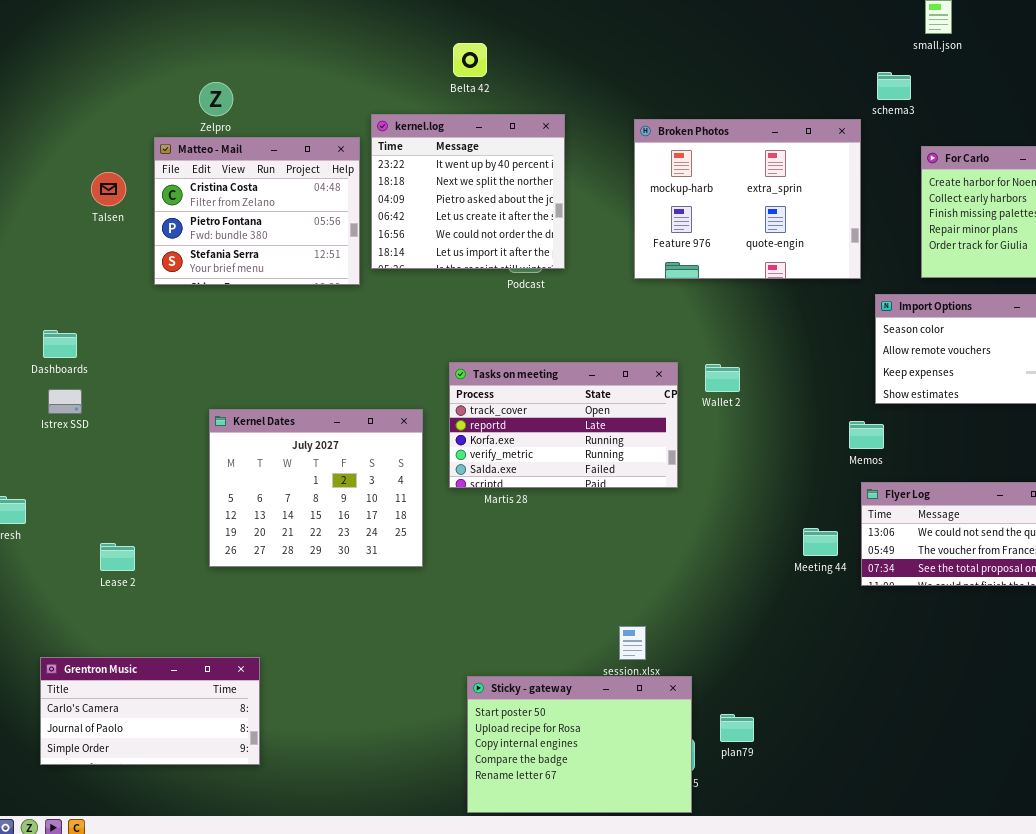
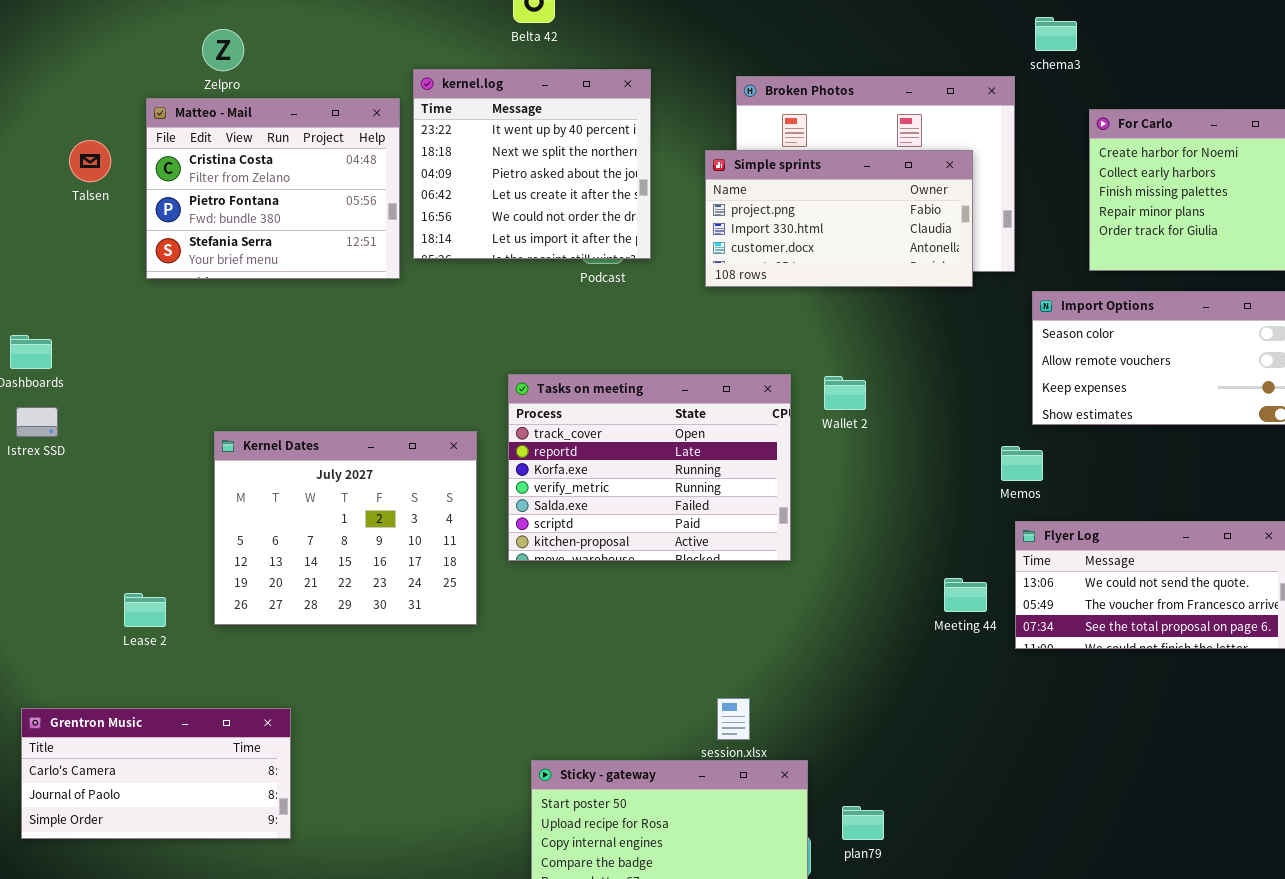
Simple sprints: none -> [705,150,973,287], opened
Tasks on meeting: [449,362,678,488] -> [508,374,791,561], resized
Lease 2: [100,543,135,571] -> [124,593,166,627], moved
Grentron Music: [40,657,260,765] -> [21,708,291,839], moved

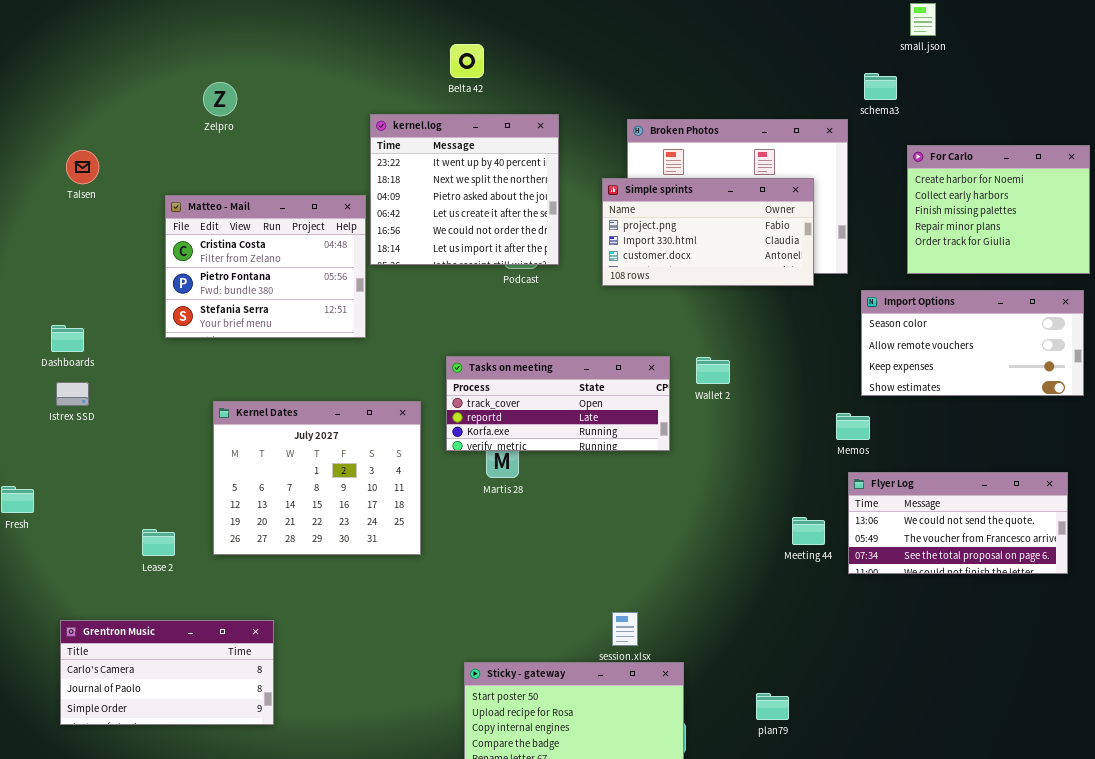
Matteo - Mail: [146,98,400,279] -> [165,195,366,338], moved
Talsen: [69,140,111,182] -> [66,150,99,184], moved
Tasks on meeting: [508,374,791,561] -> [446,356,670,451], resized
plan79: [842,806,884,840] -> [756,693,789,720], moved

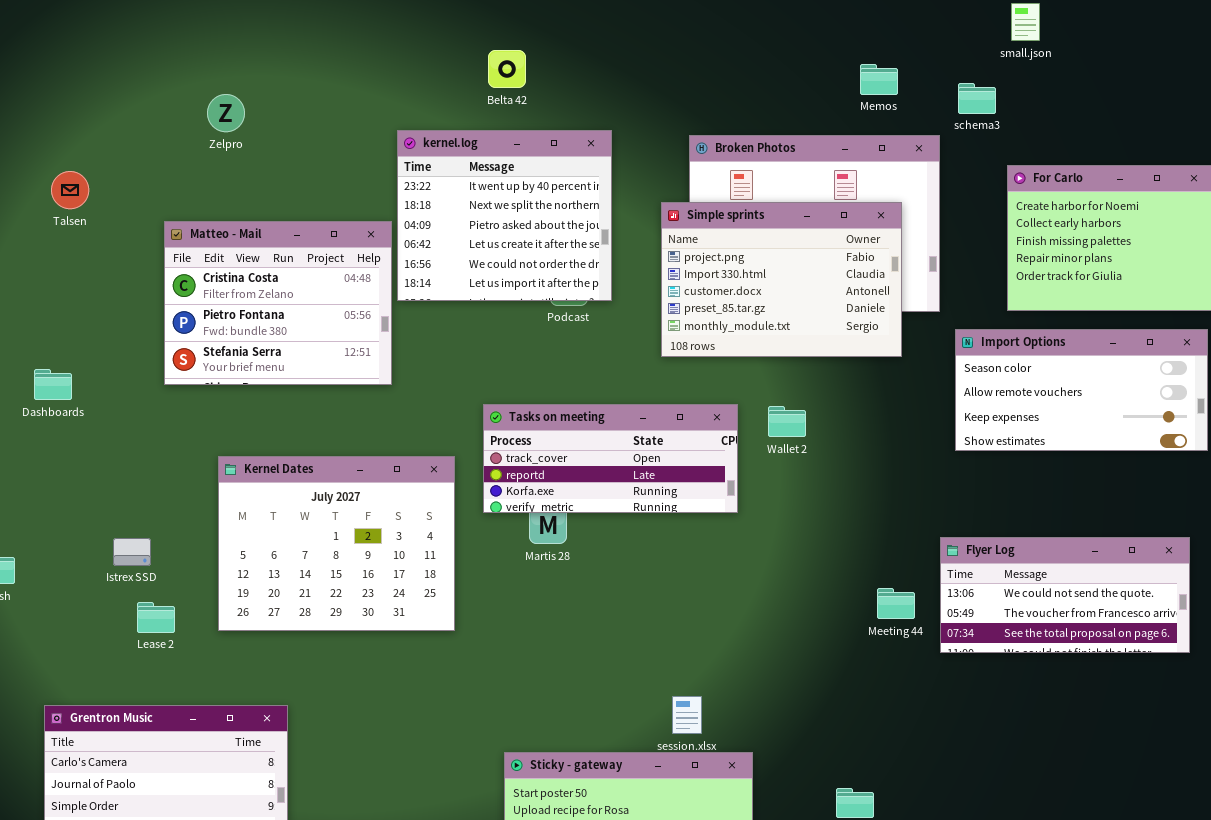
Simple sprints: [602,178,814,286] -> [661,202,902,357], resized
Istrex SSD: [56,382,89,406] -> [113,538,151,566], moved
Memos: [836,413,870,440] -> [860,64,898,95], moved

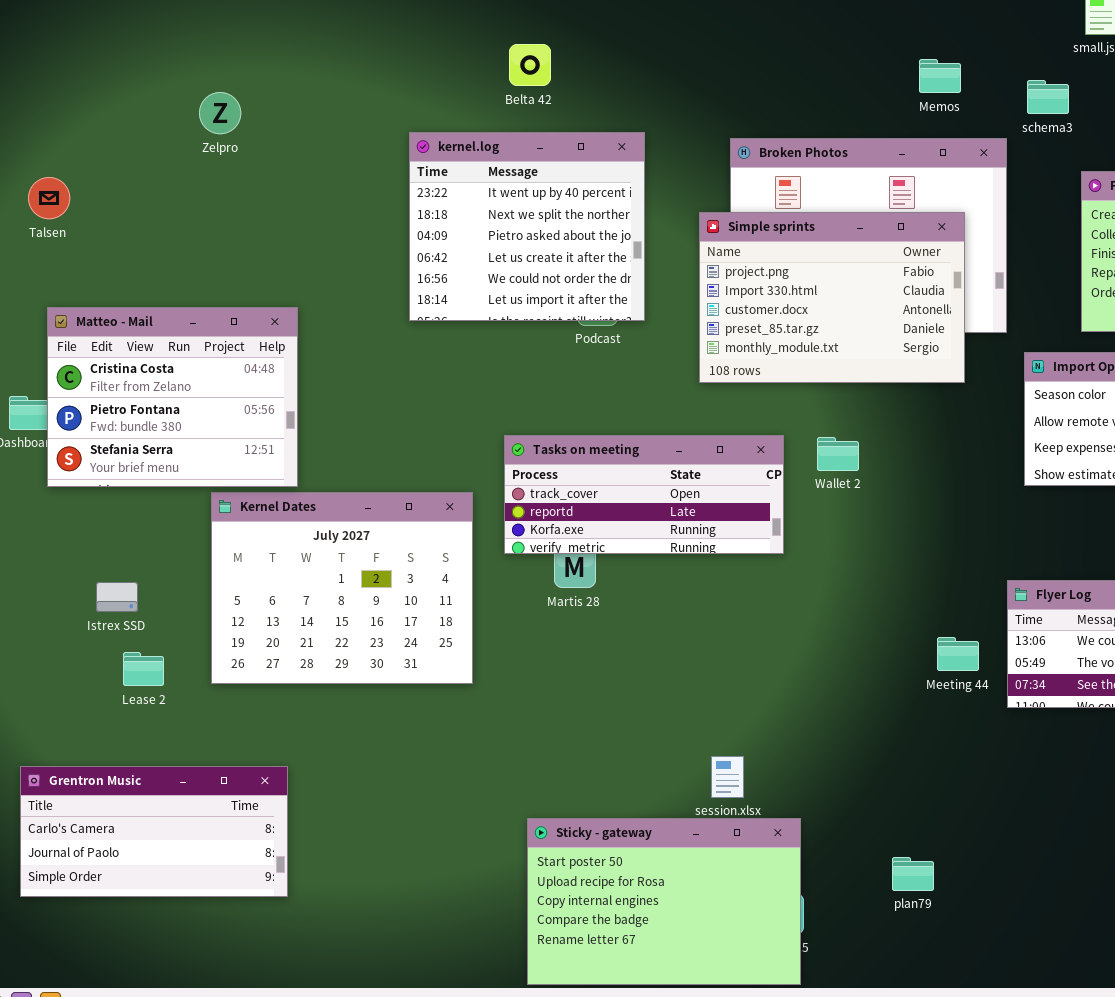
Matteo - Mail: [164,221,392,385] -> [47,307,298,487], moved

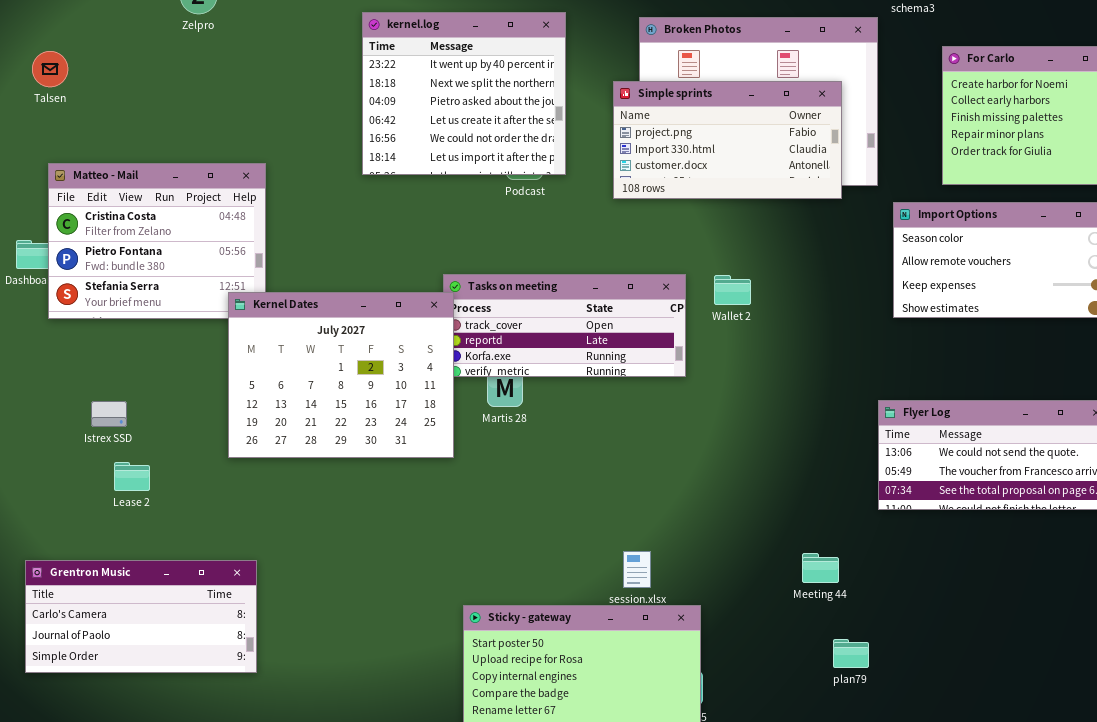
Simple sprints: [699,212,965,383] -> [613,81,842,199], resized
Kernel Dates: [211,492,473,684] -> [228,292,454,458], moved
Meeting 44: [937,637,979,671] -> [802,553,839,583], moved
plan79: [892,857,934,891] -> [833,639,869,668], moved

